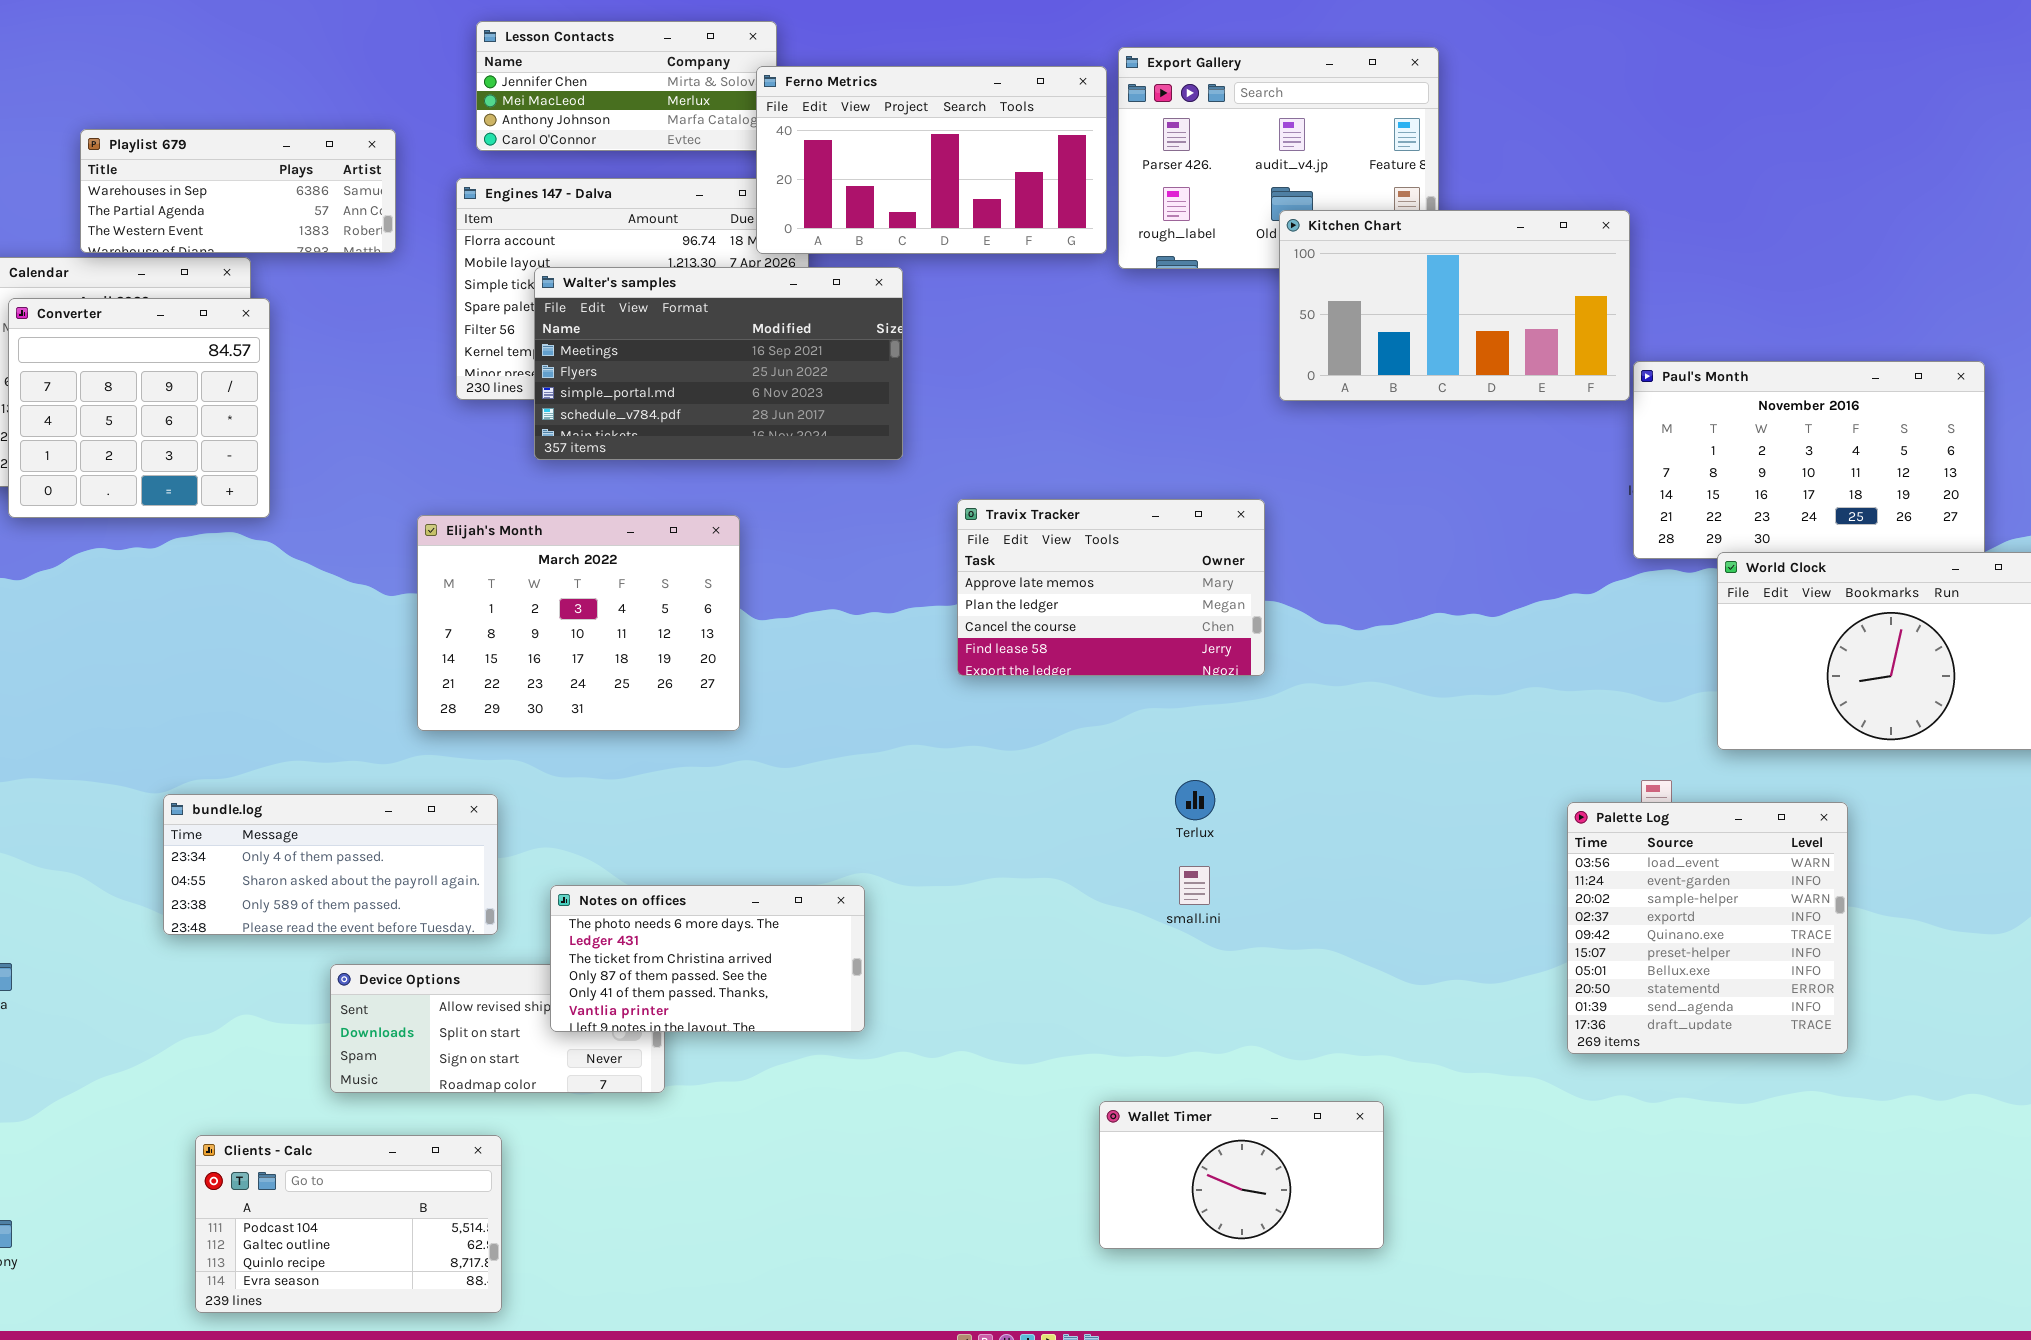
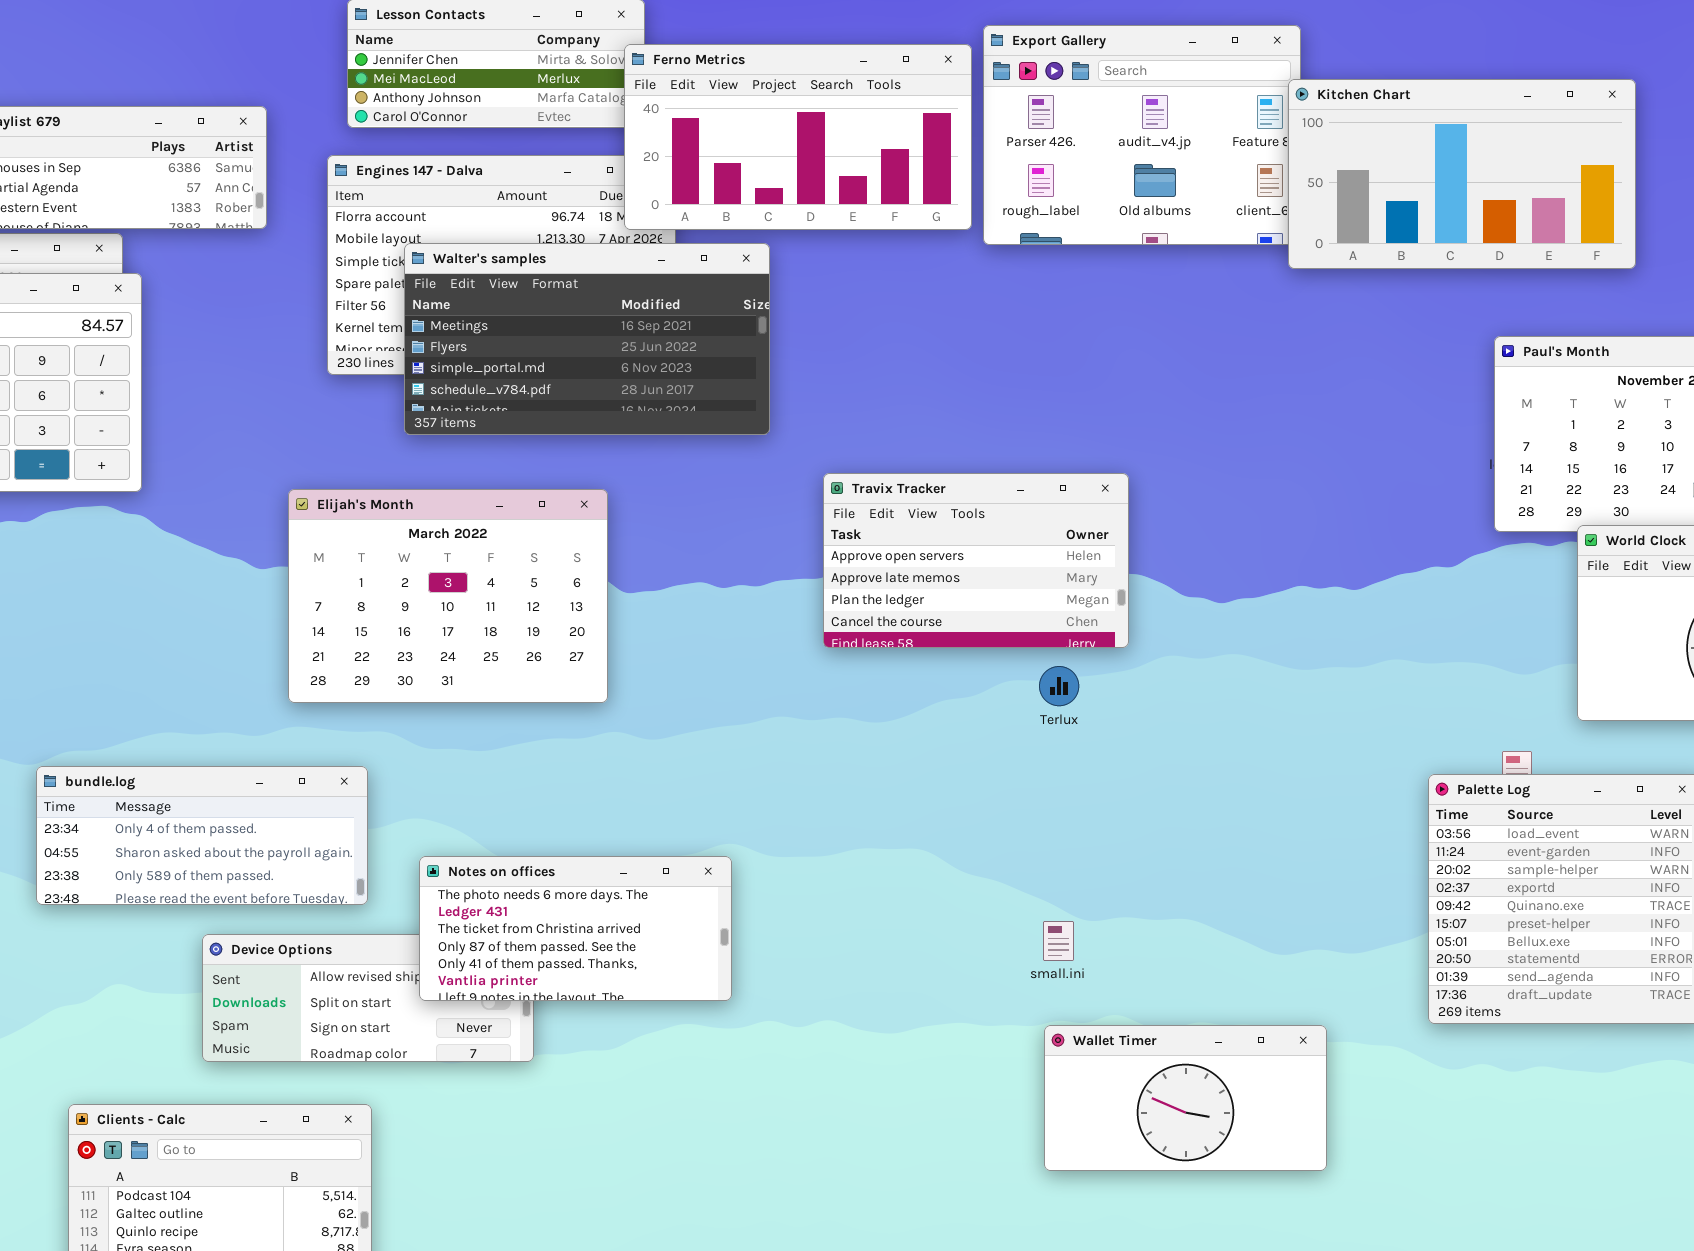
Kitchen Chart: [1279,210,1630,401] -> [1288,79,1636,269], moved
Travix Tracker: [957,499,1265,676] -> [823,473,1129,648], scrolled up 1 row
Terlux: [1175,780,1215,820] -> [1039,666,1079,706], moved
small.ini: [1179,866,1210,905] -> [1043,921,1074,961], moved
Wallet Timer: [1099,1101,1384,1249] -> [1044,1025,1327,1171], moved

